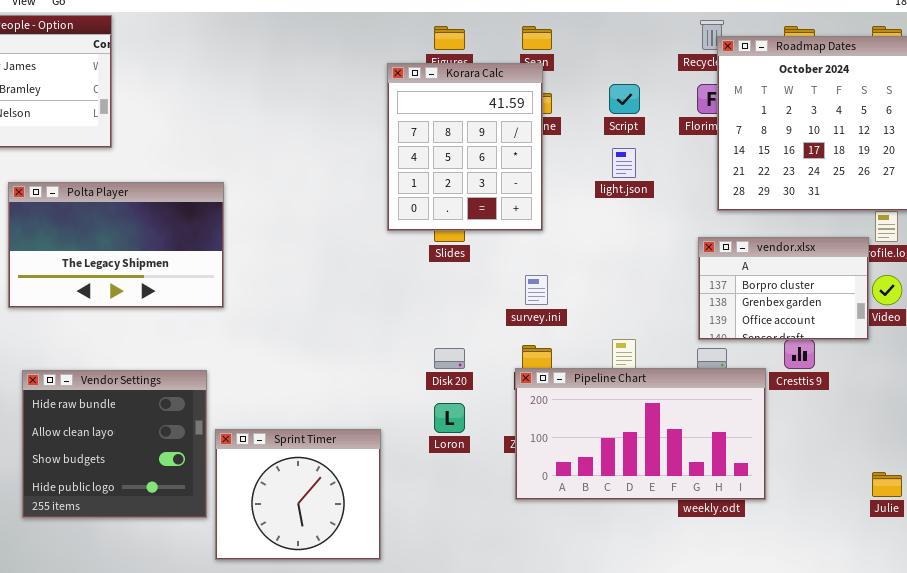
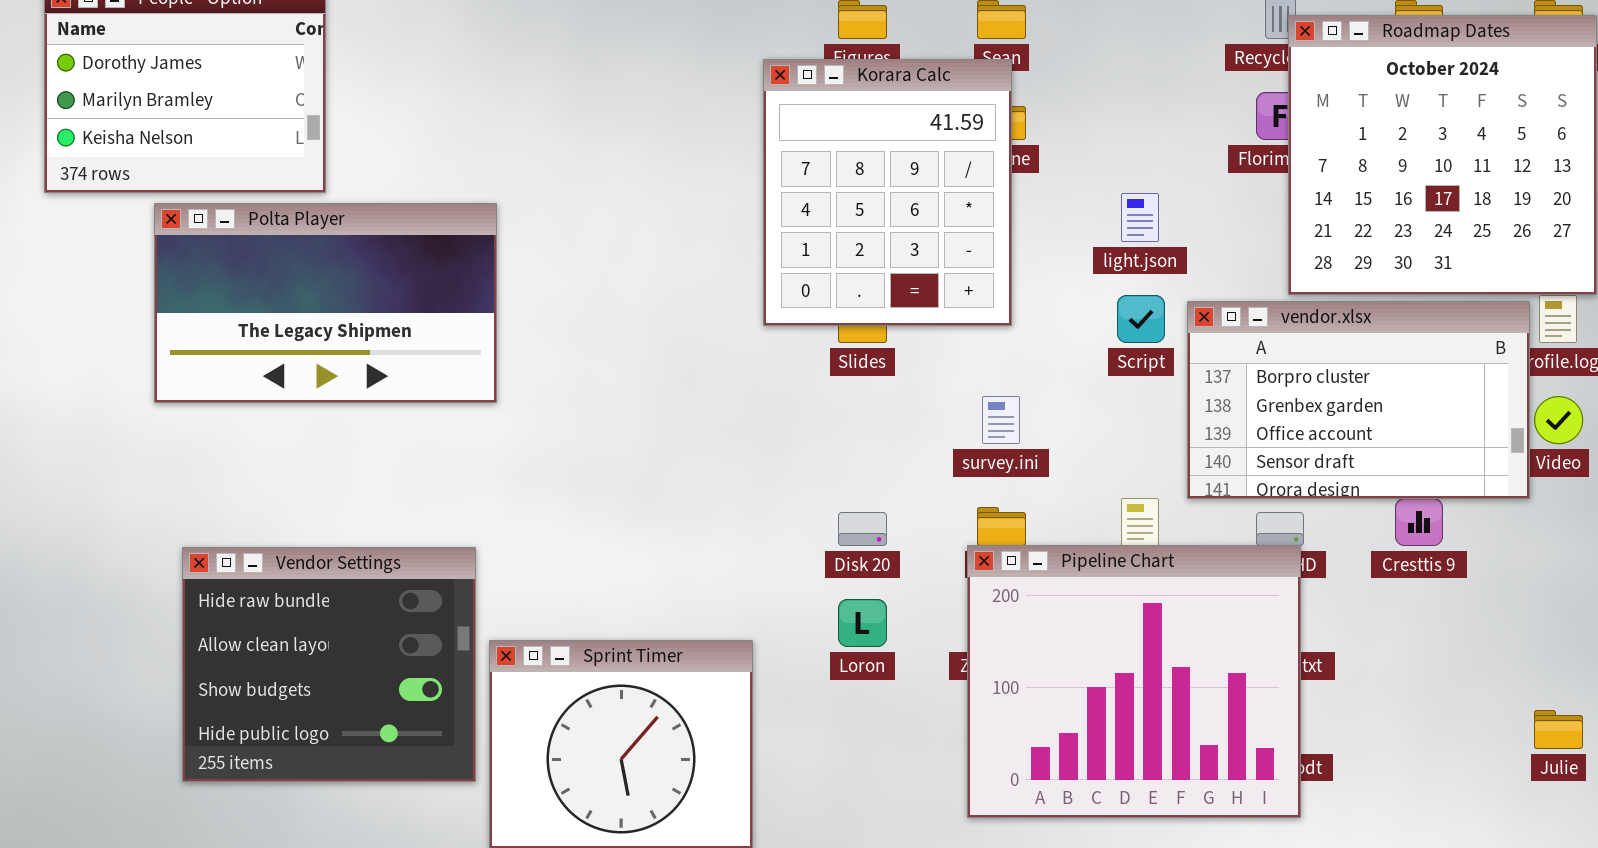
Script: [609,84,640,114] -> [1117,295,1165,343], moved
Polta Player: [8,182,224,308] -> [154,203,497,403], moved
vendor.xlsx: [698,237,869,340] -> [1187,301,1530,499], resized
Pipeline Chart: [515,368,766,500] -> [967,545,1301,818], resized

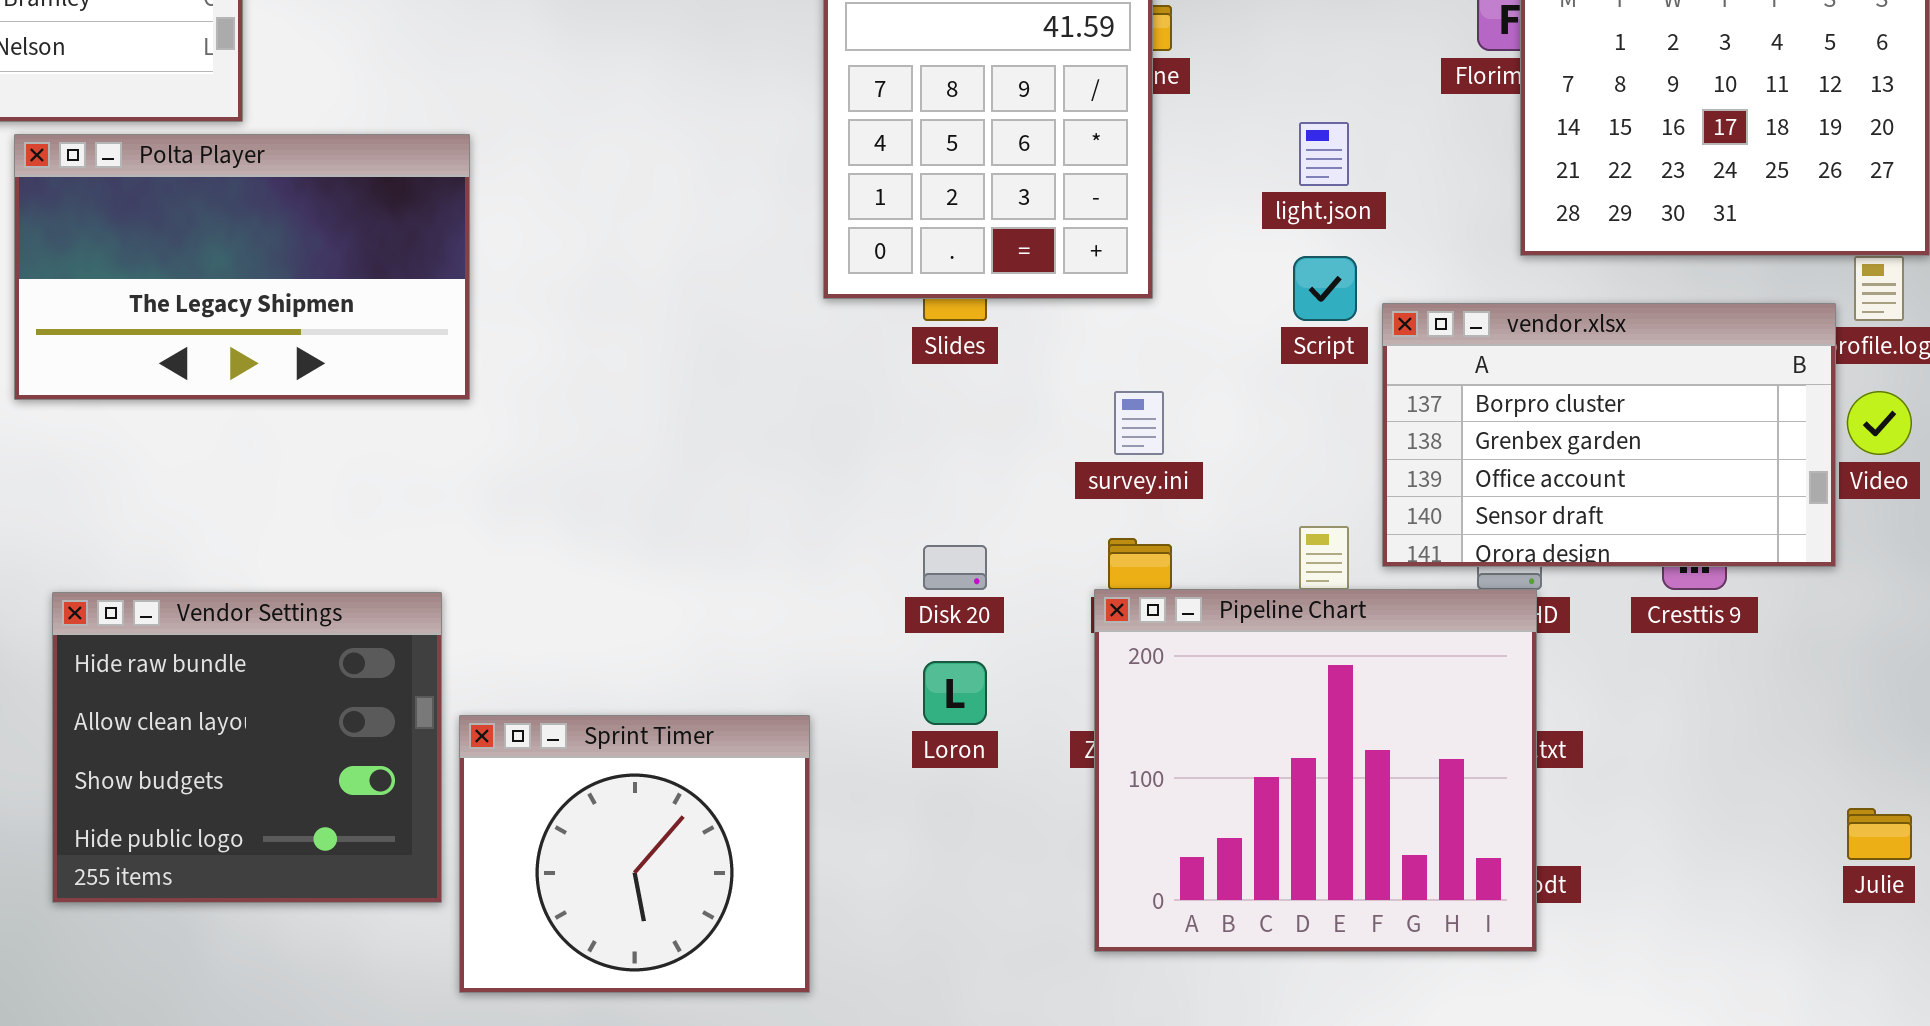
vendor.xlsx: [1187,301,1530,499] -> [1382,303,1836,567], moved

